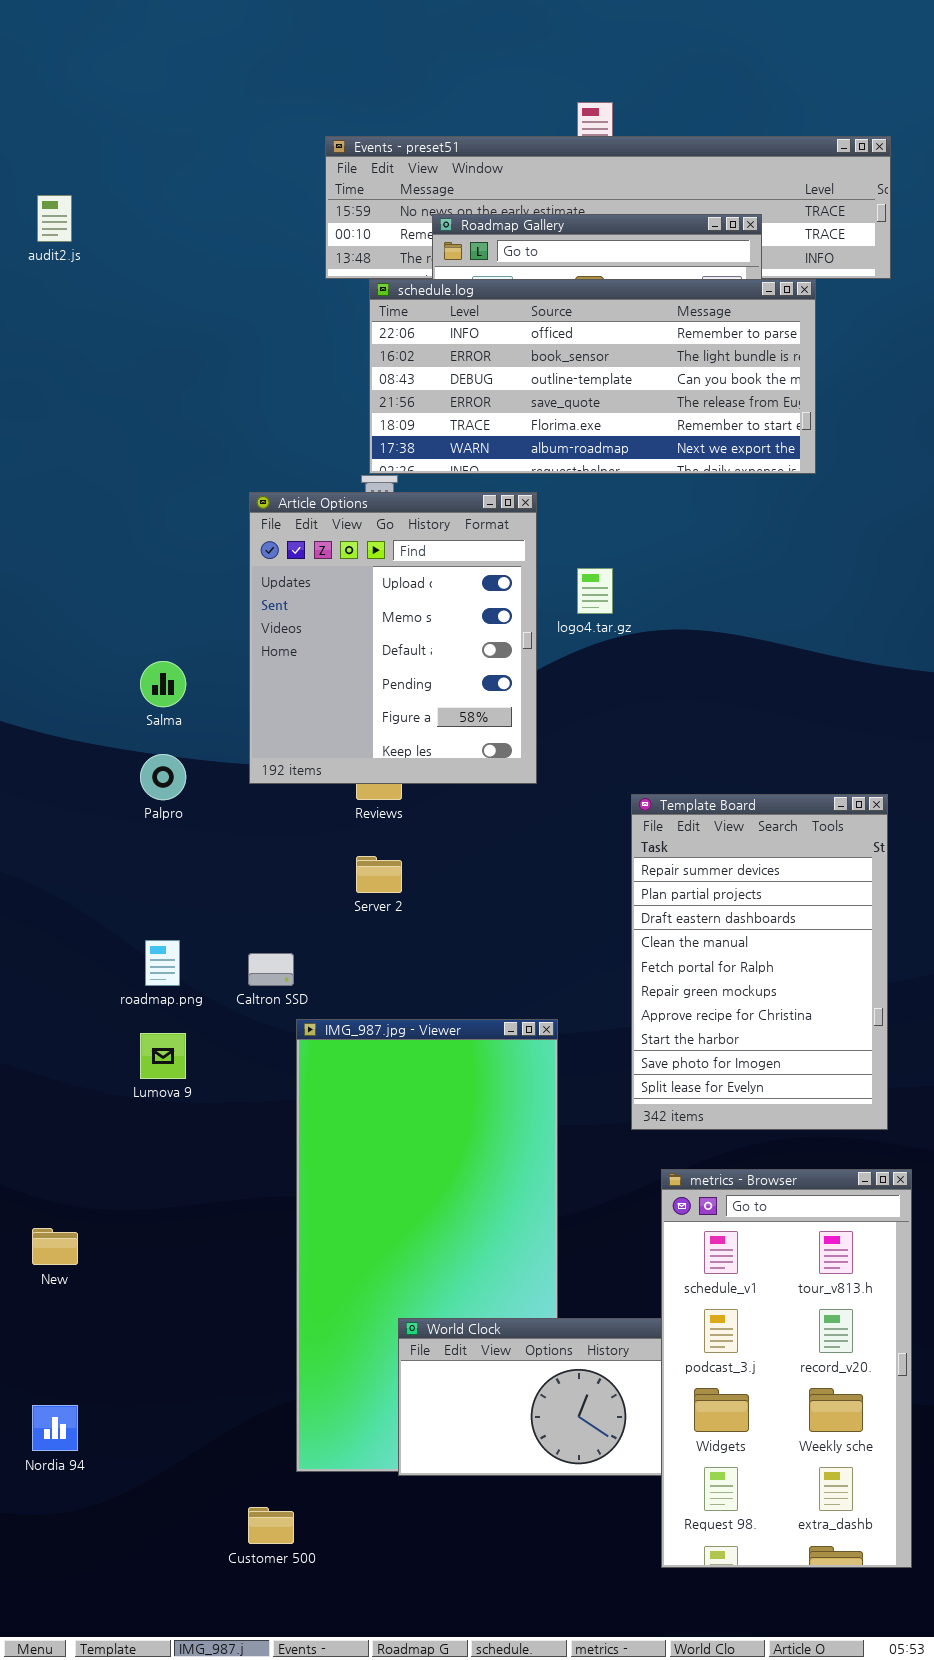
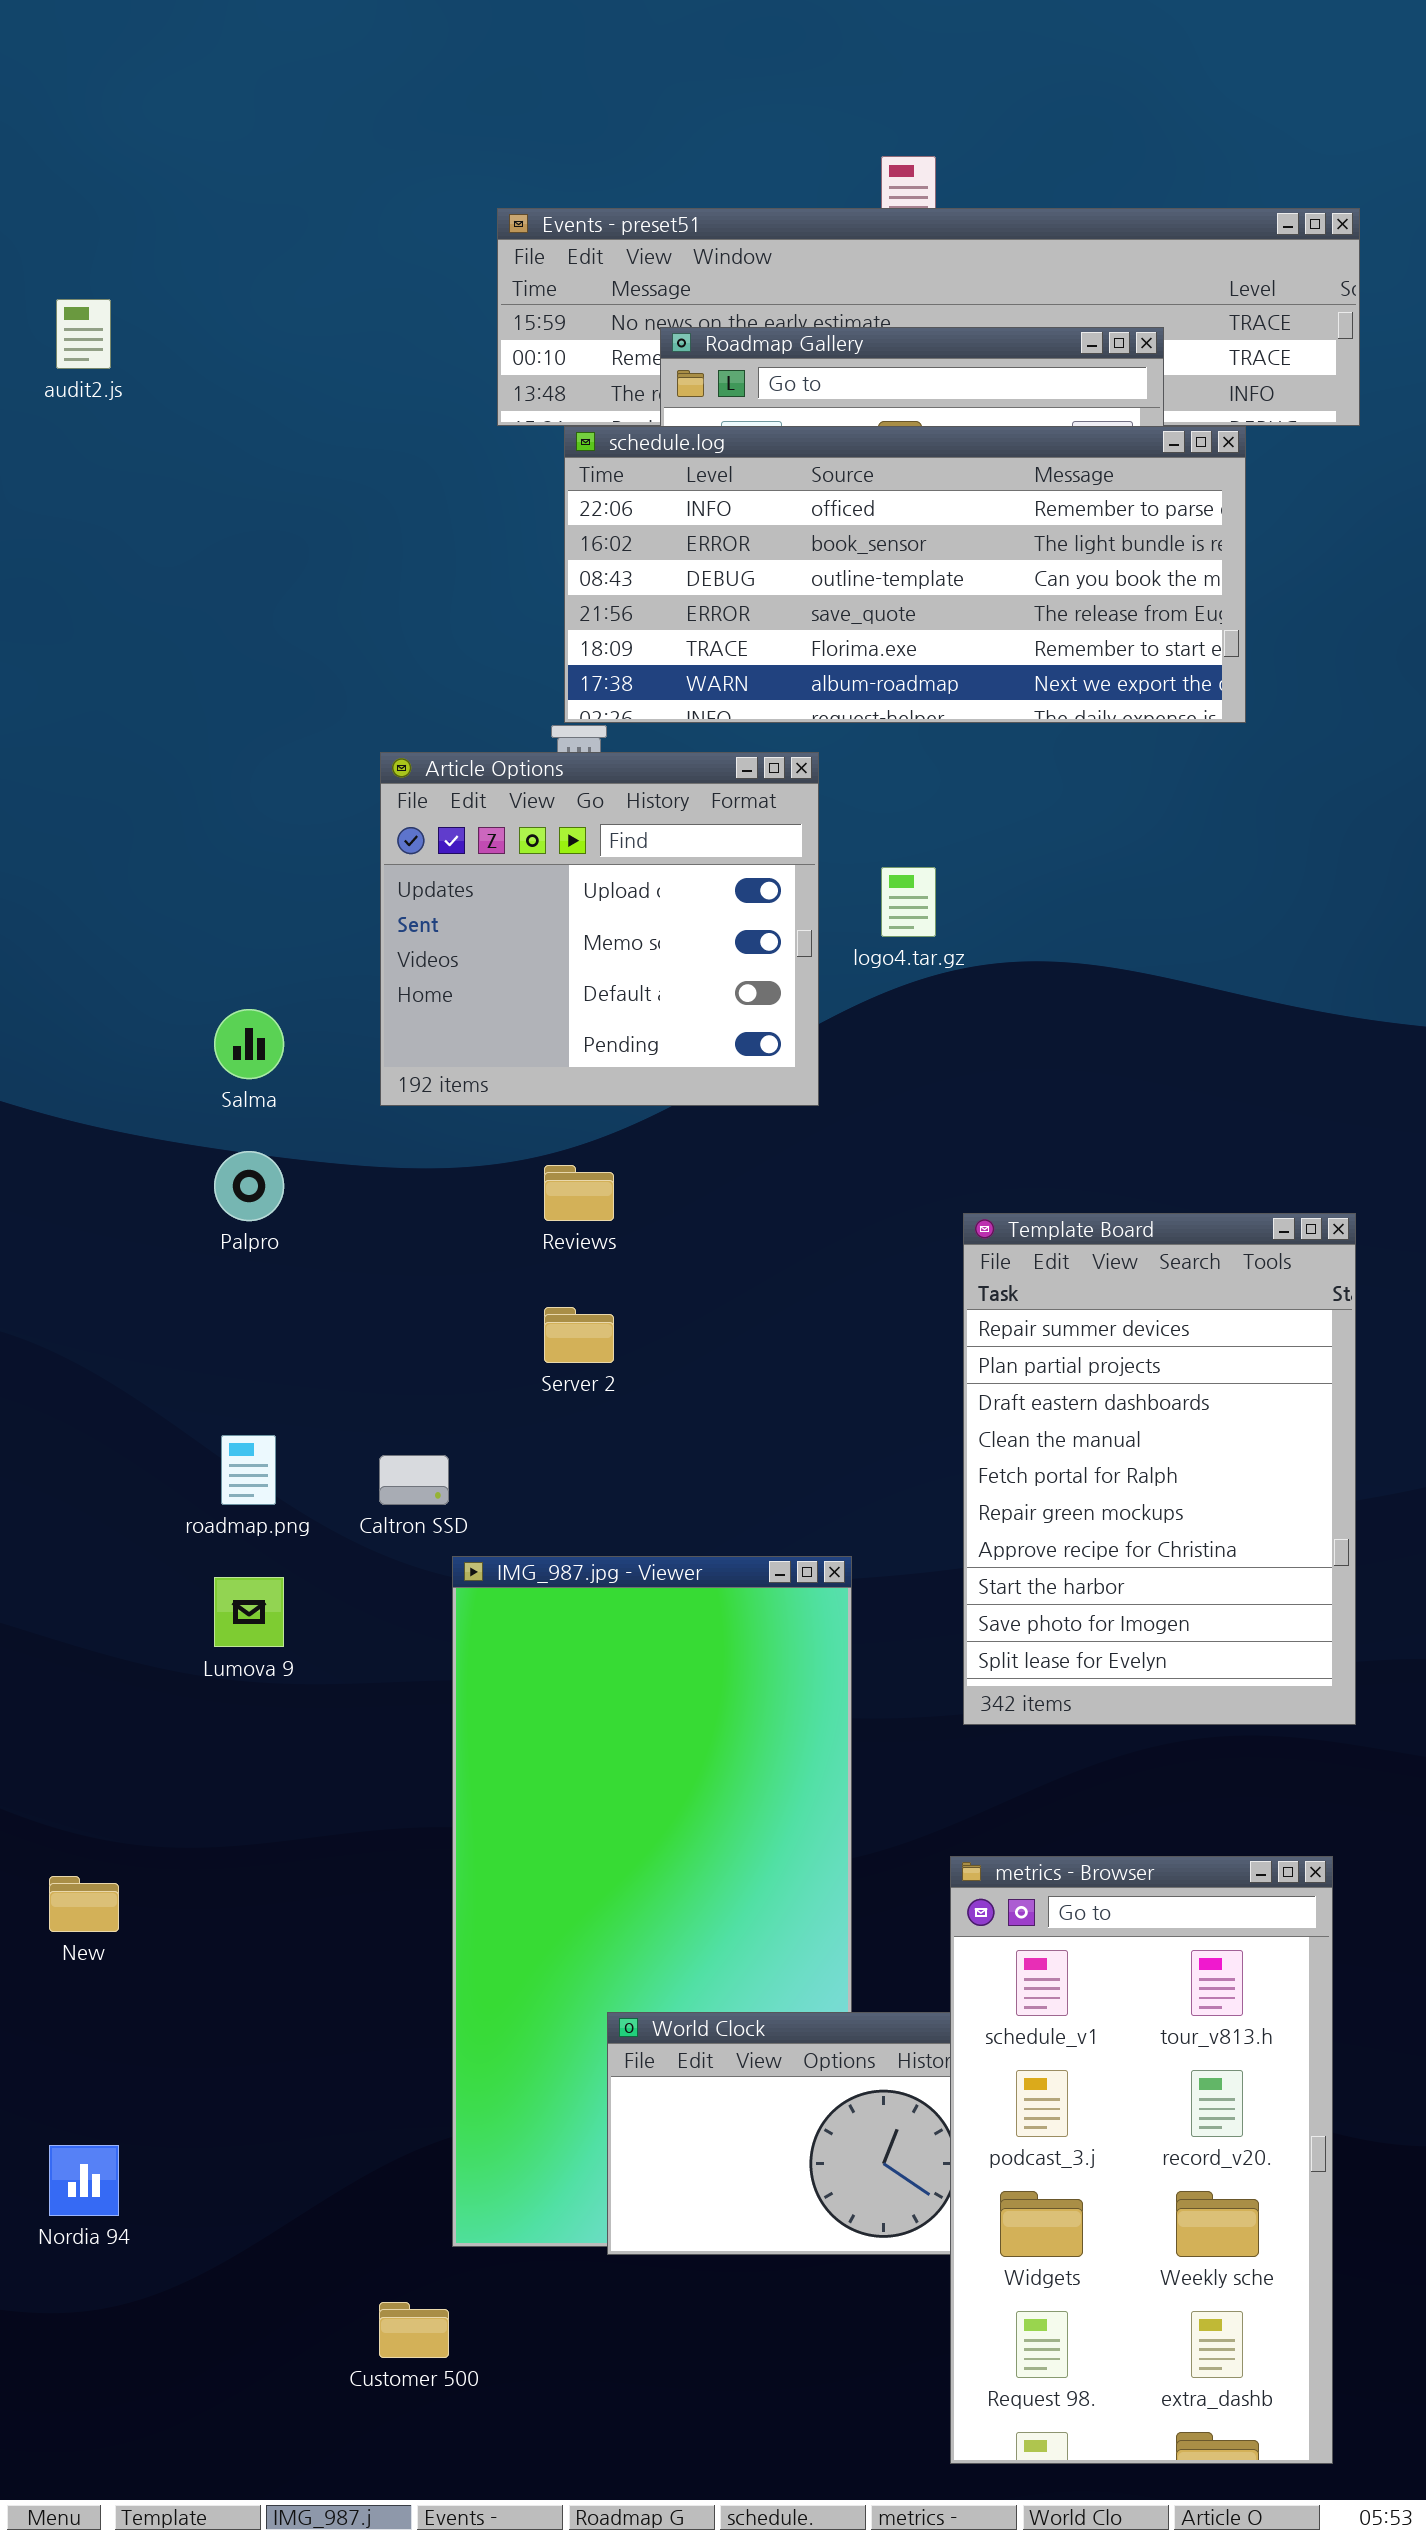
Article Options: [249,492,537,784] -> [380,752,819,1106], resized
metrics - Browser: [661,1169,912,1568] -> [950,1856,1333,2464], moved

